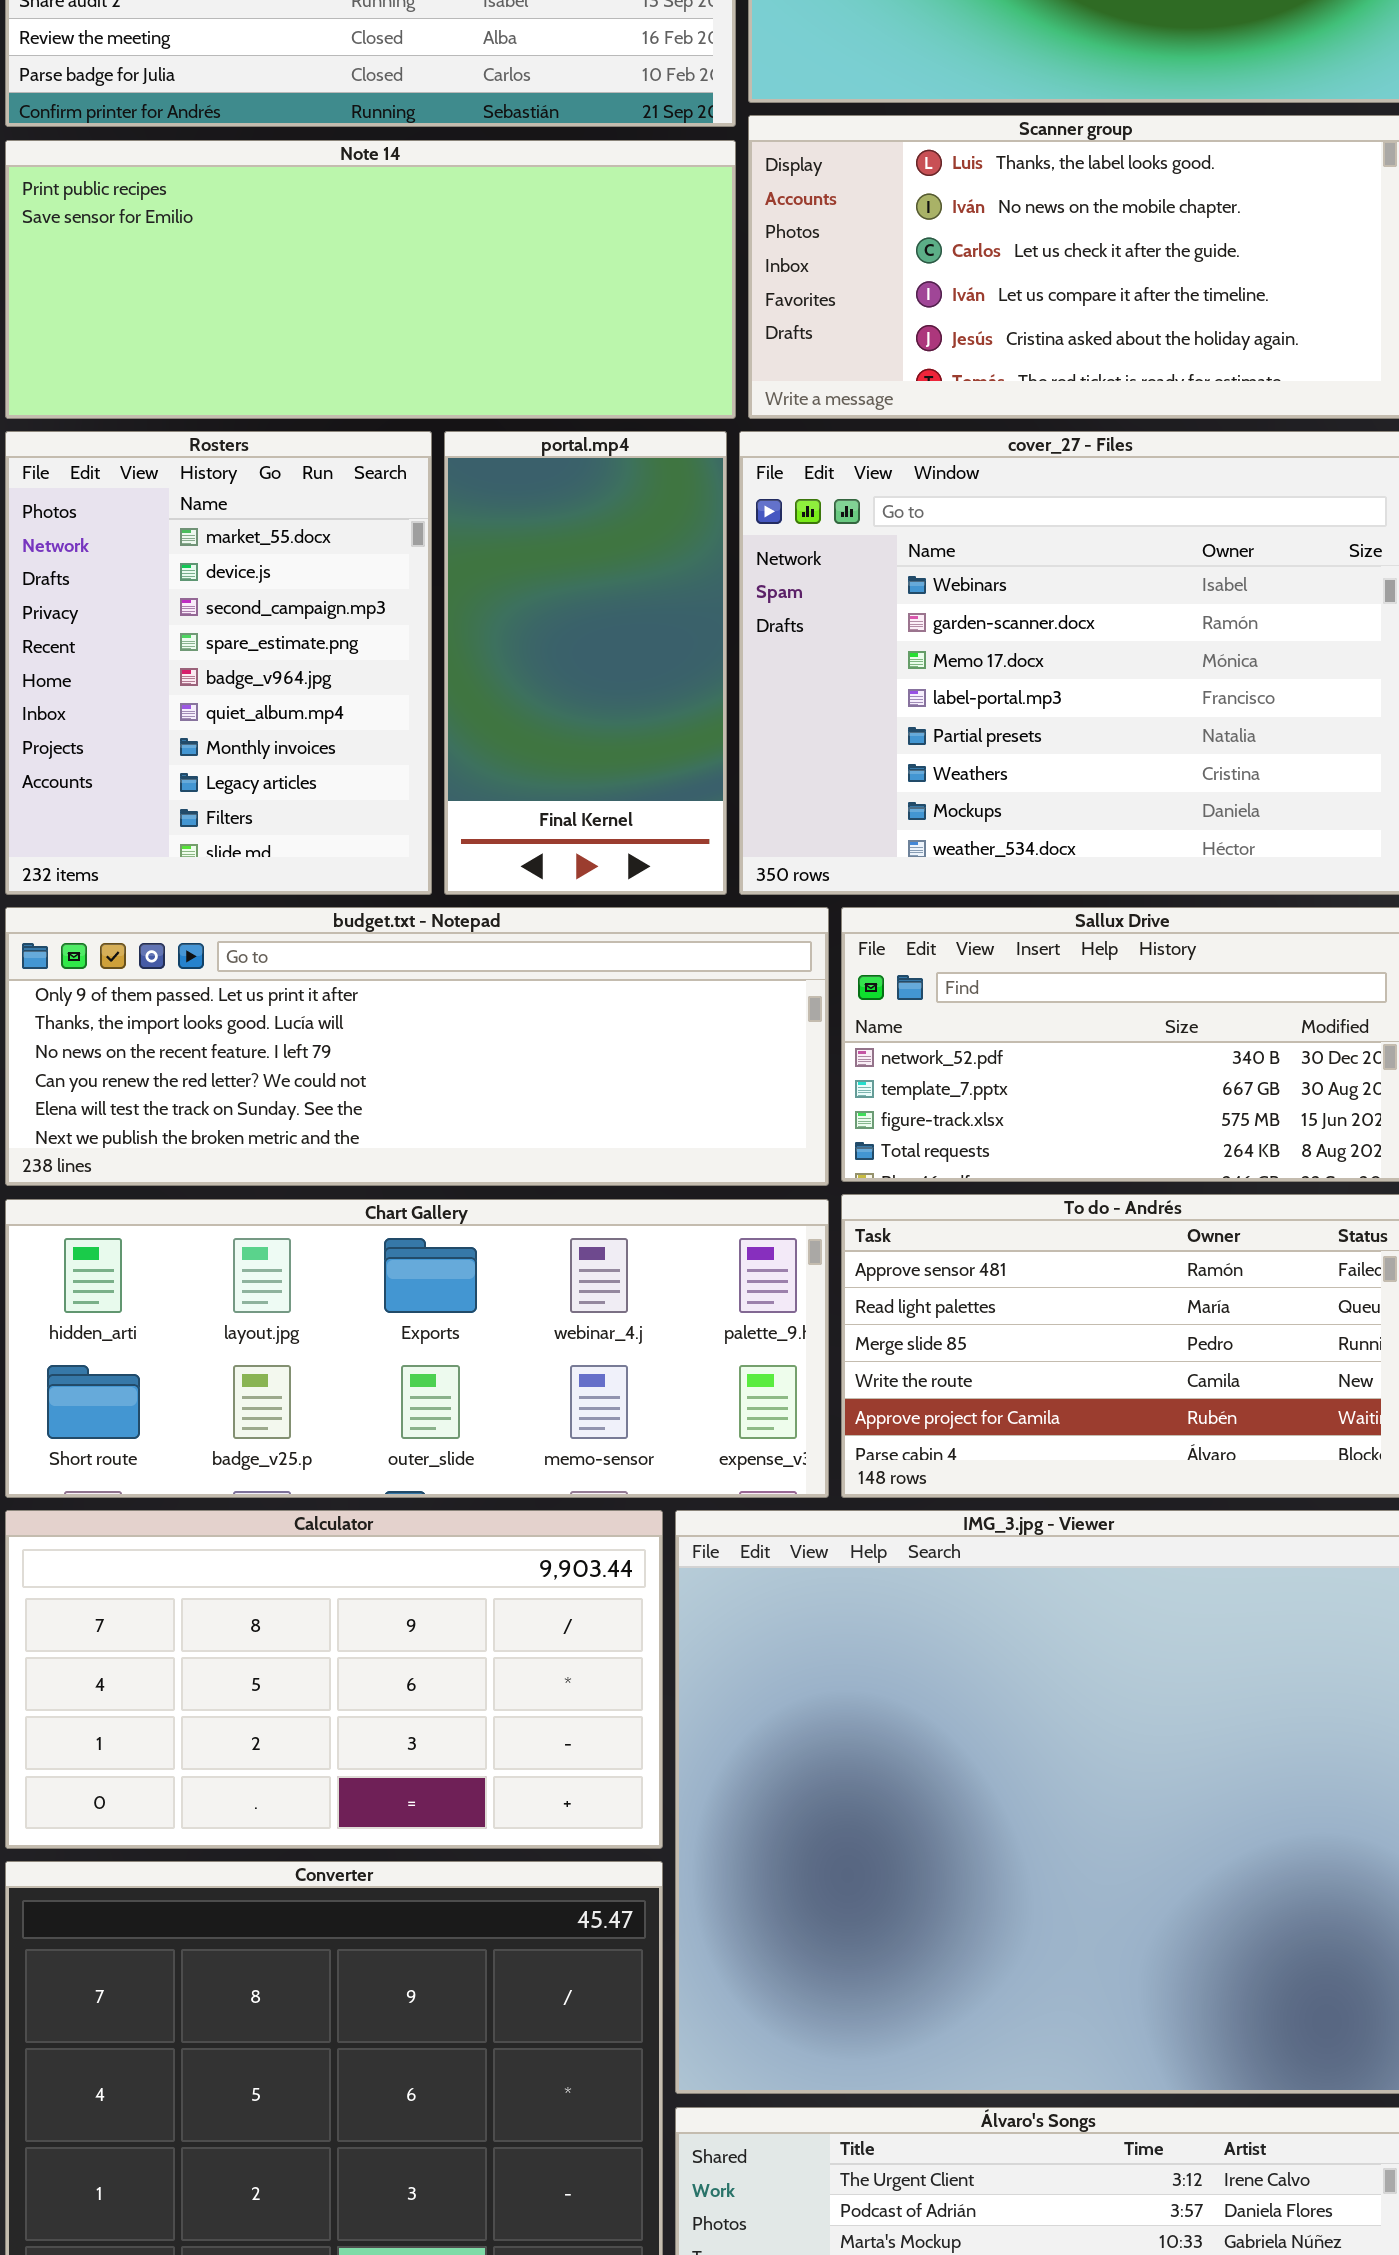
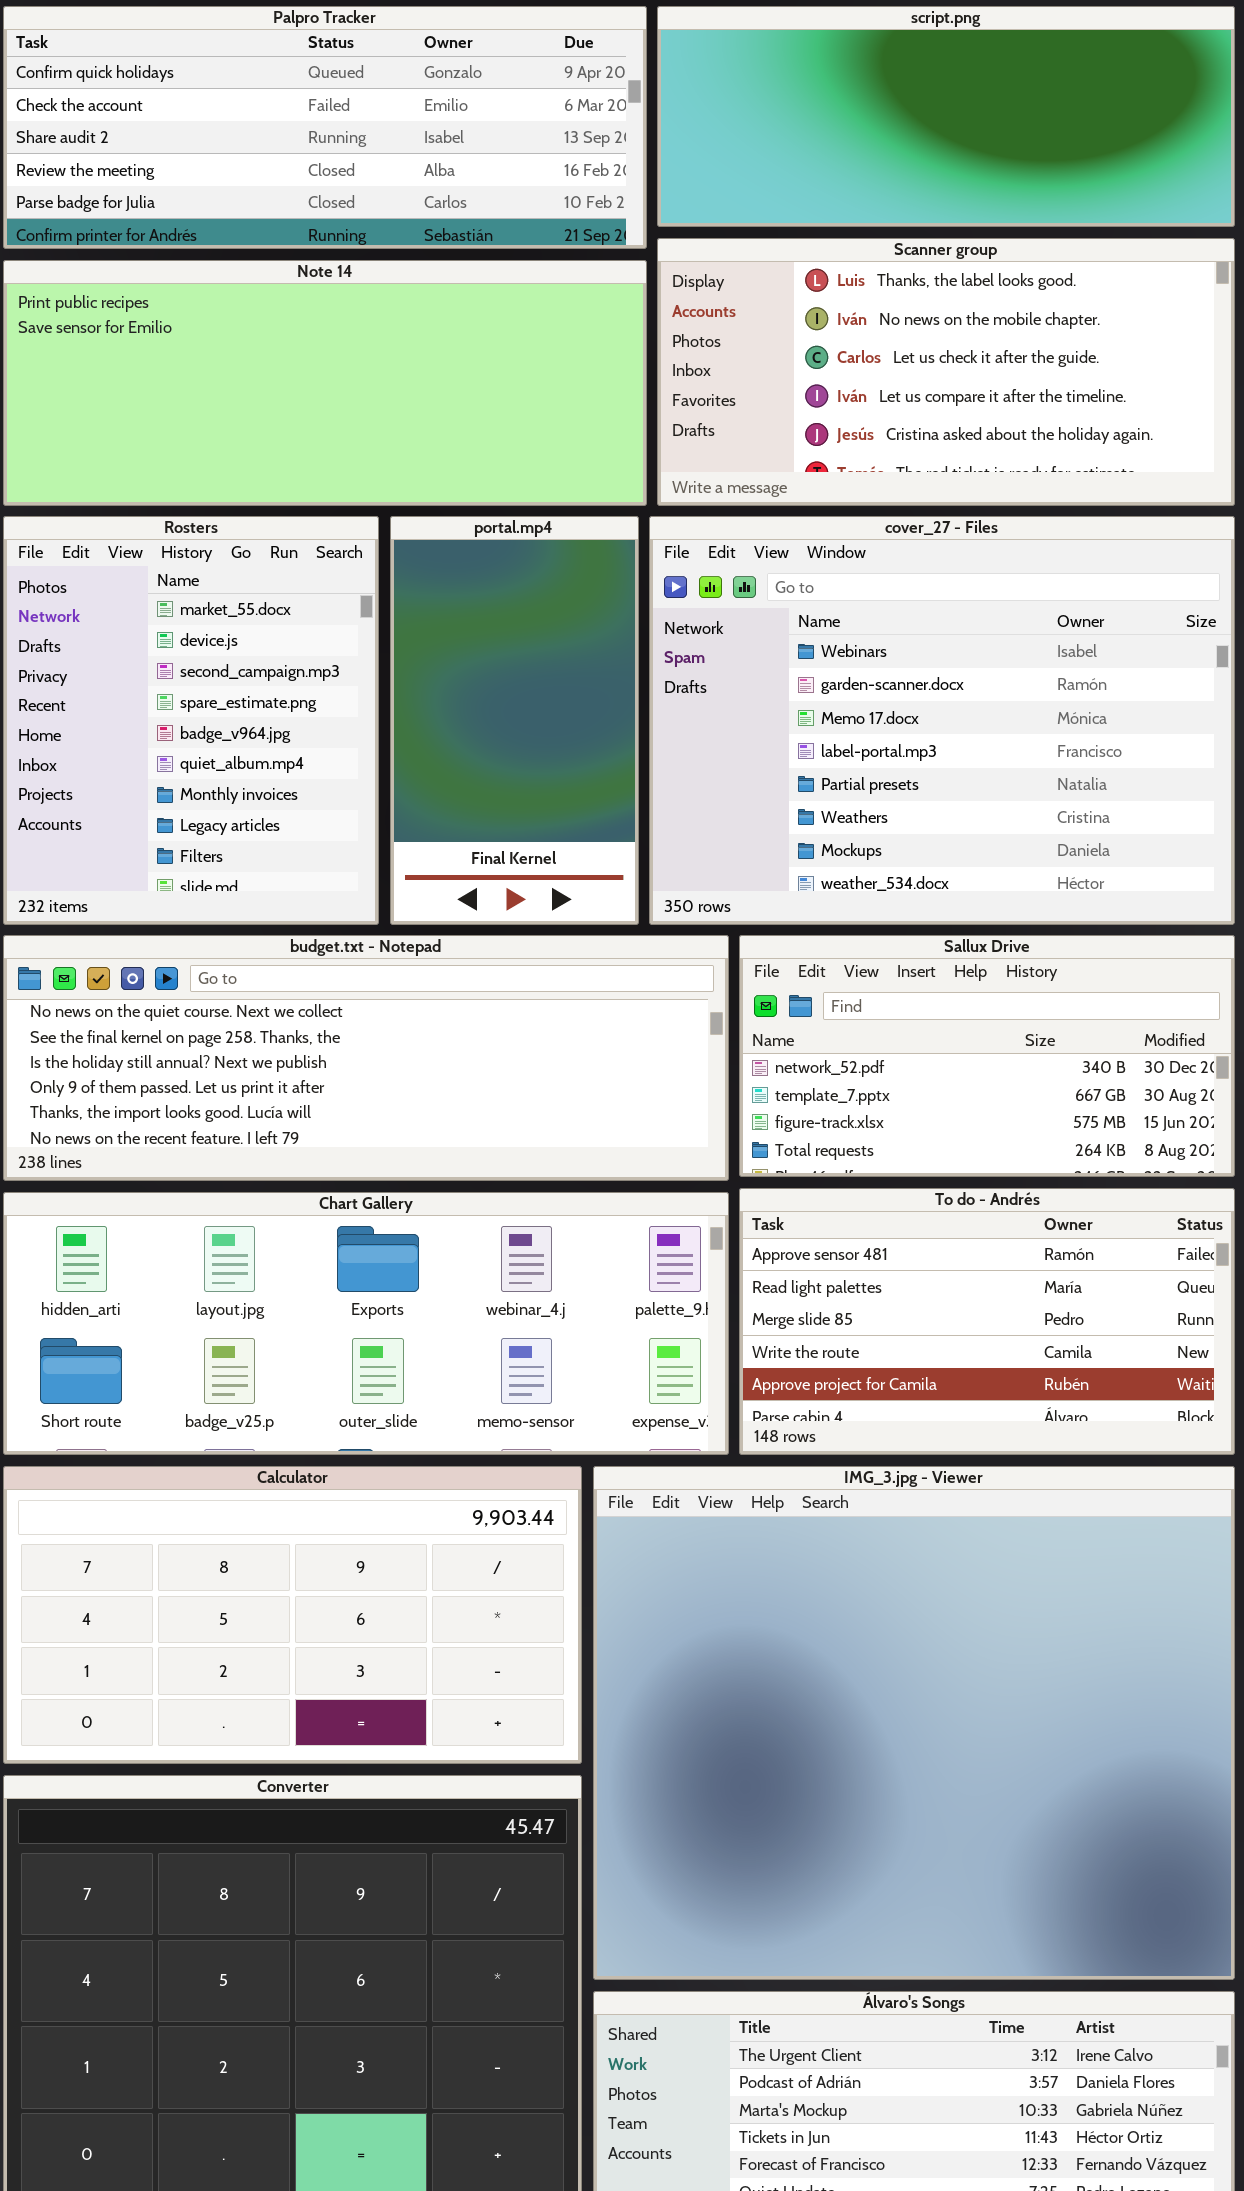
budget.txt - Notepad: [5,907,829,1186] -> [3,935,729,1181], scrolled up 3 rows

